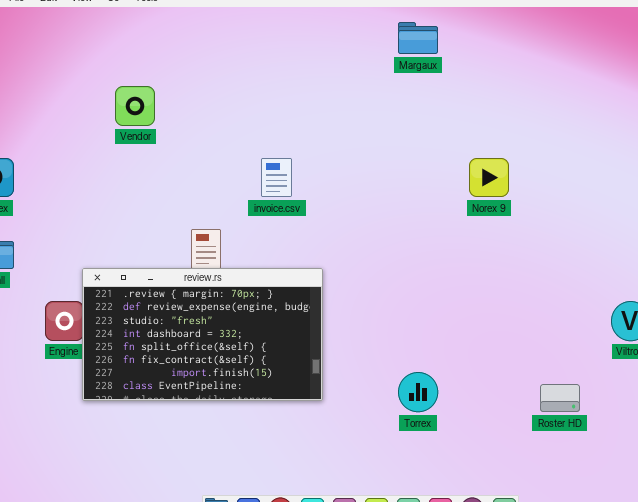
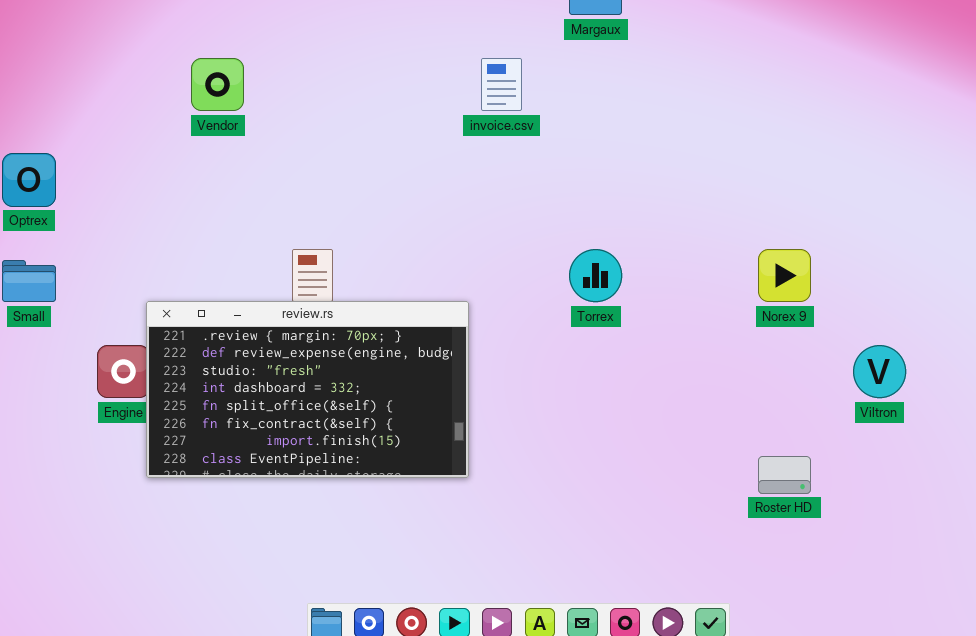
invoice.csv: [261,158,292,197] -> [481,58,522,111], moved
Norex 9: [469,158,509,197] -> [758,249,811,302], moved
Torrex: [398,372,438,412] -> [569,249,622,302], moved

